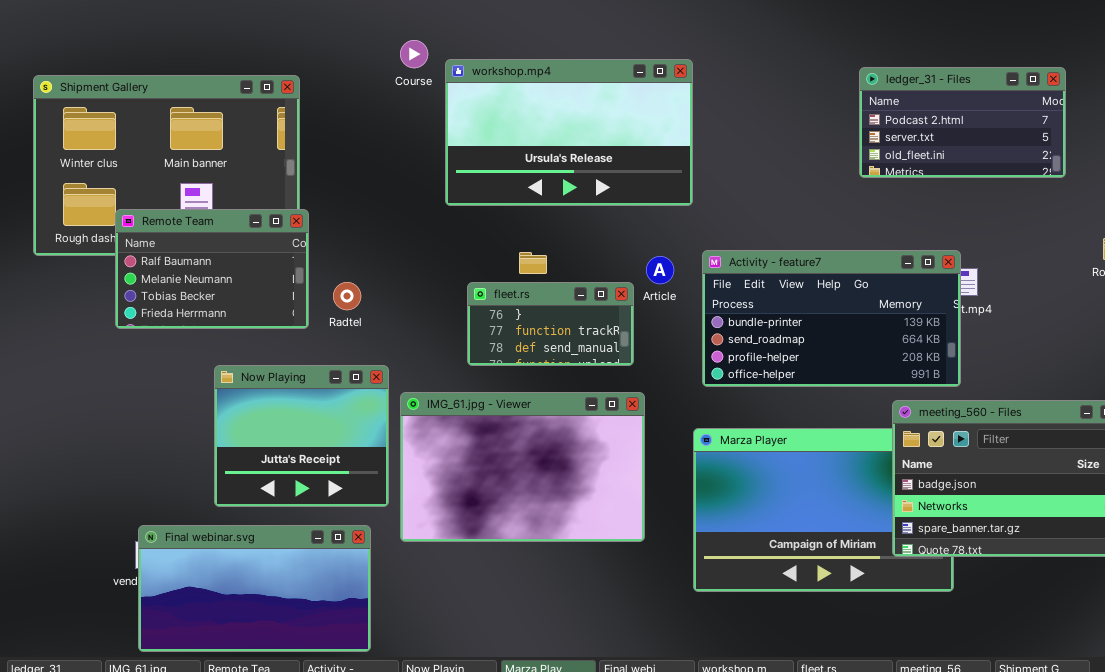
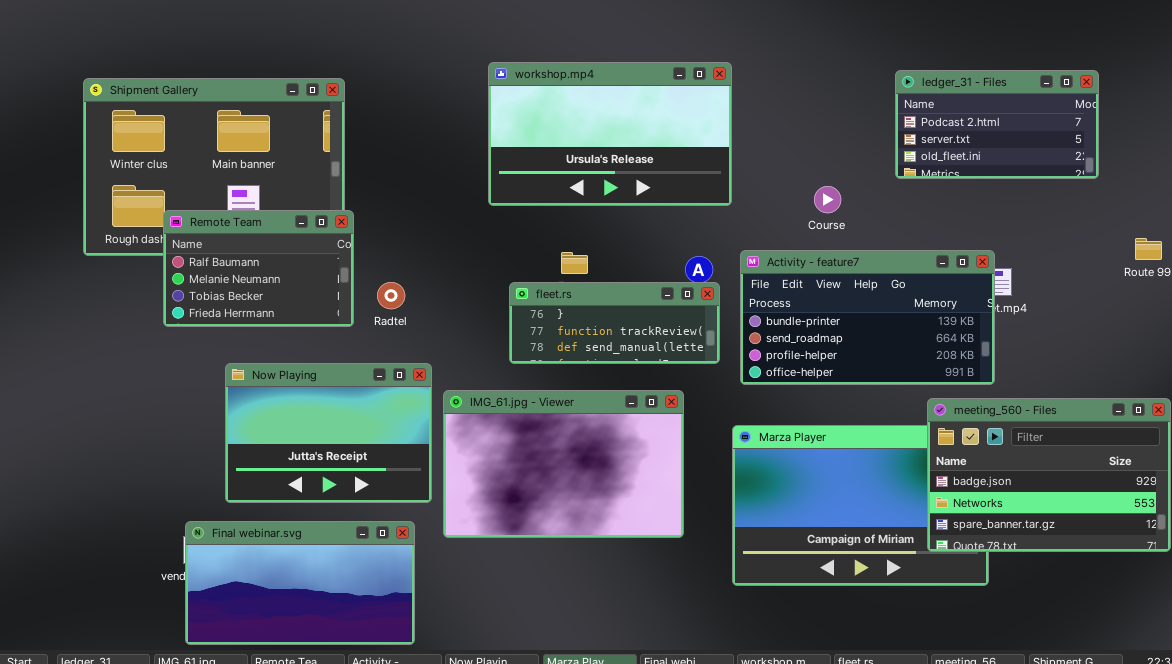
Course: [400,40,428,68] -> [814,186,841,213], moved
fleet.rs: [467,282,634,366] -> [509,282,720,364], resized
Now Playing: [214,365,389,507] -> [225,363,432,503], resized

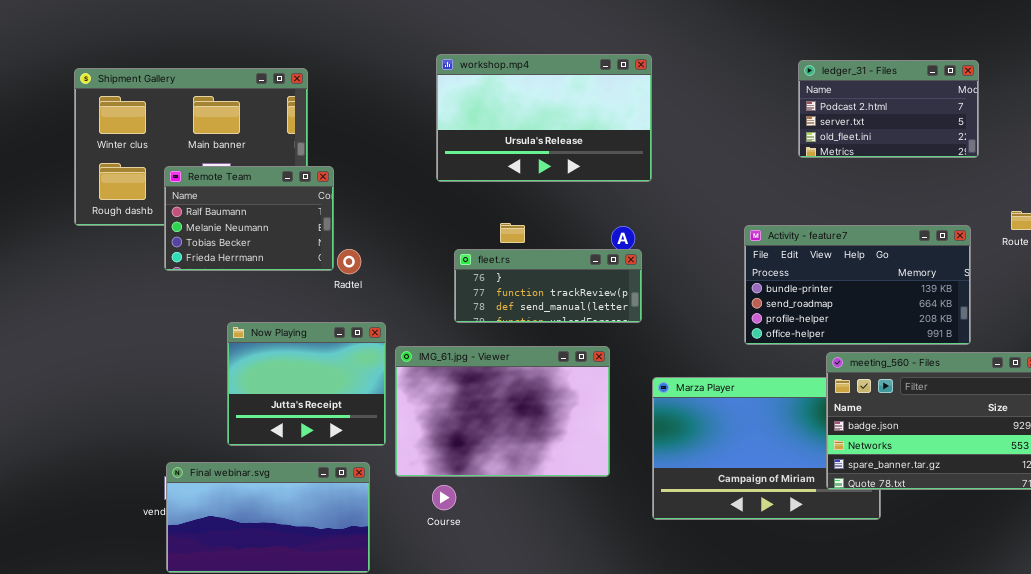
Course: [814,186,841,213] -> [432,485,456,510], moved
Remote Team: [163,210,354,327] -> [164,166,334,271], moved
Activity - feature7: [740,250,995,385] -> [744,225,971,345], moved
Now Playing: [225,363,432,503] -> [227,322,386,446], resized

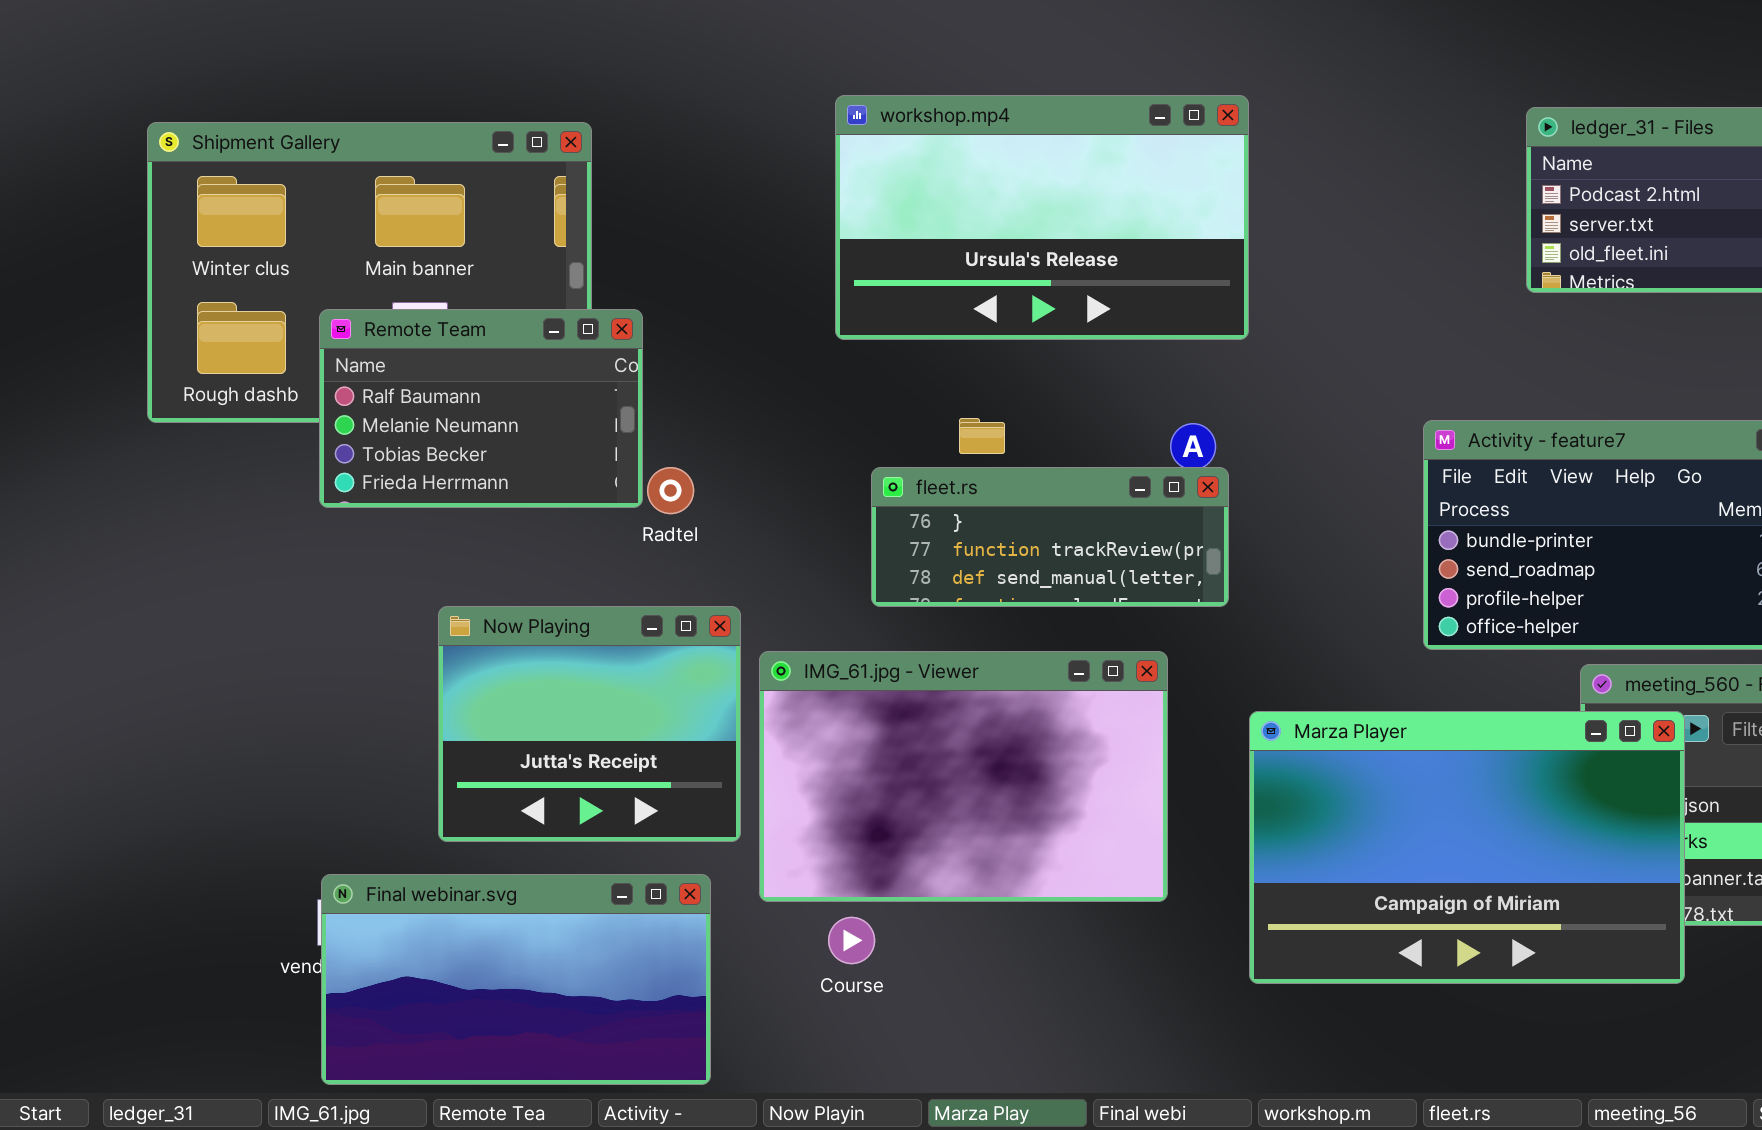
Marza Player: [652,377,881,520] -> [1249,711,1685,984], raised

